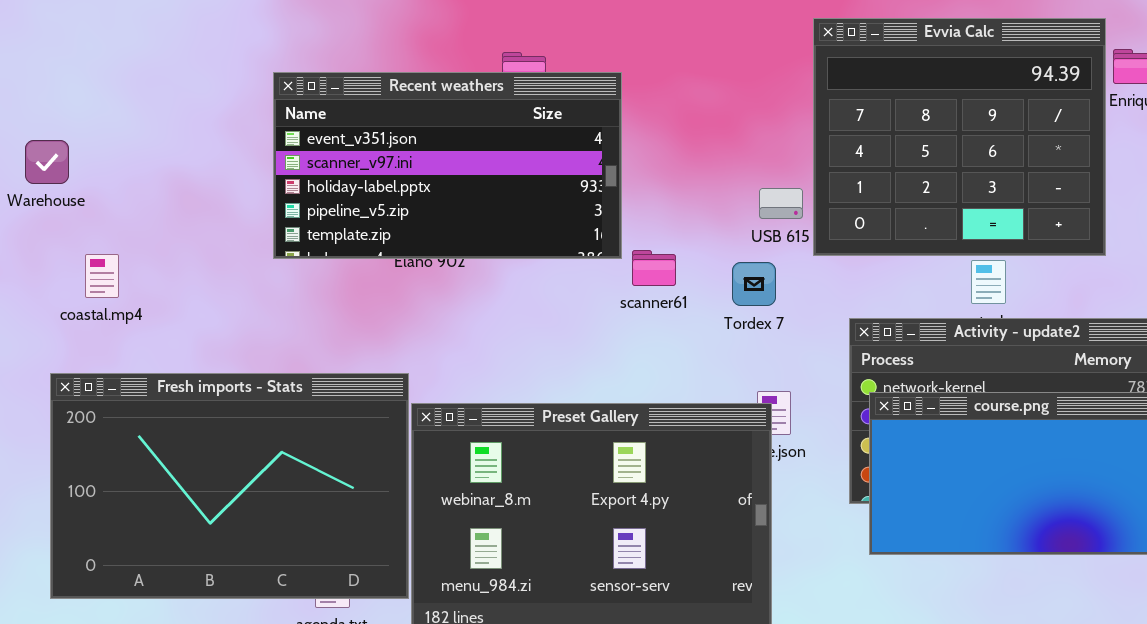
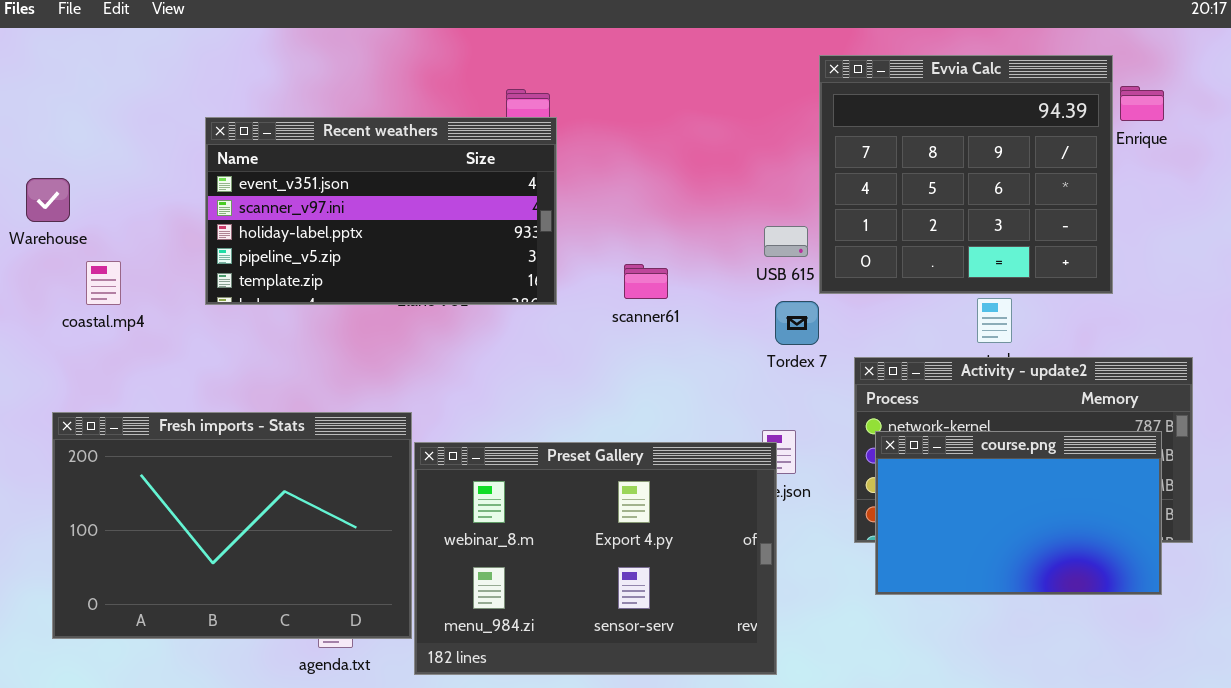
Recent weathers: [273,72,622,259] -> [205,117,557,305], moved
scanner61: [632,250,676,286] -> [624,264,668,299], moved
coastal.mp4: [85,254,119,298] -> [86,261,121,305], moved
Tordex 7: [732,262,776,306] -> [775,301,819,345], moved

